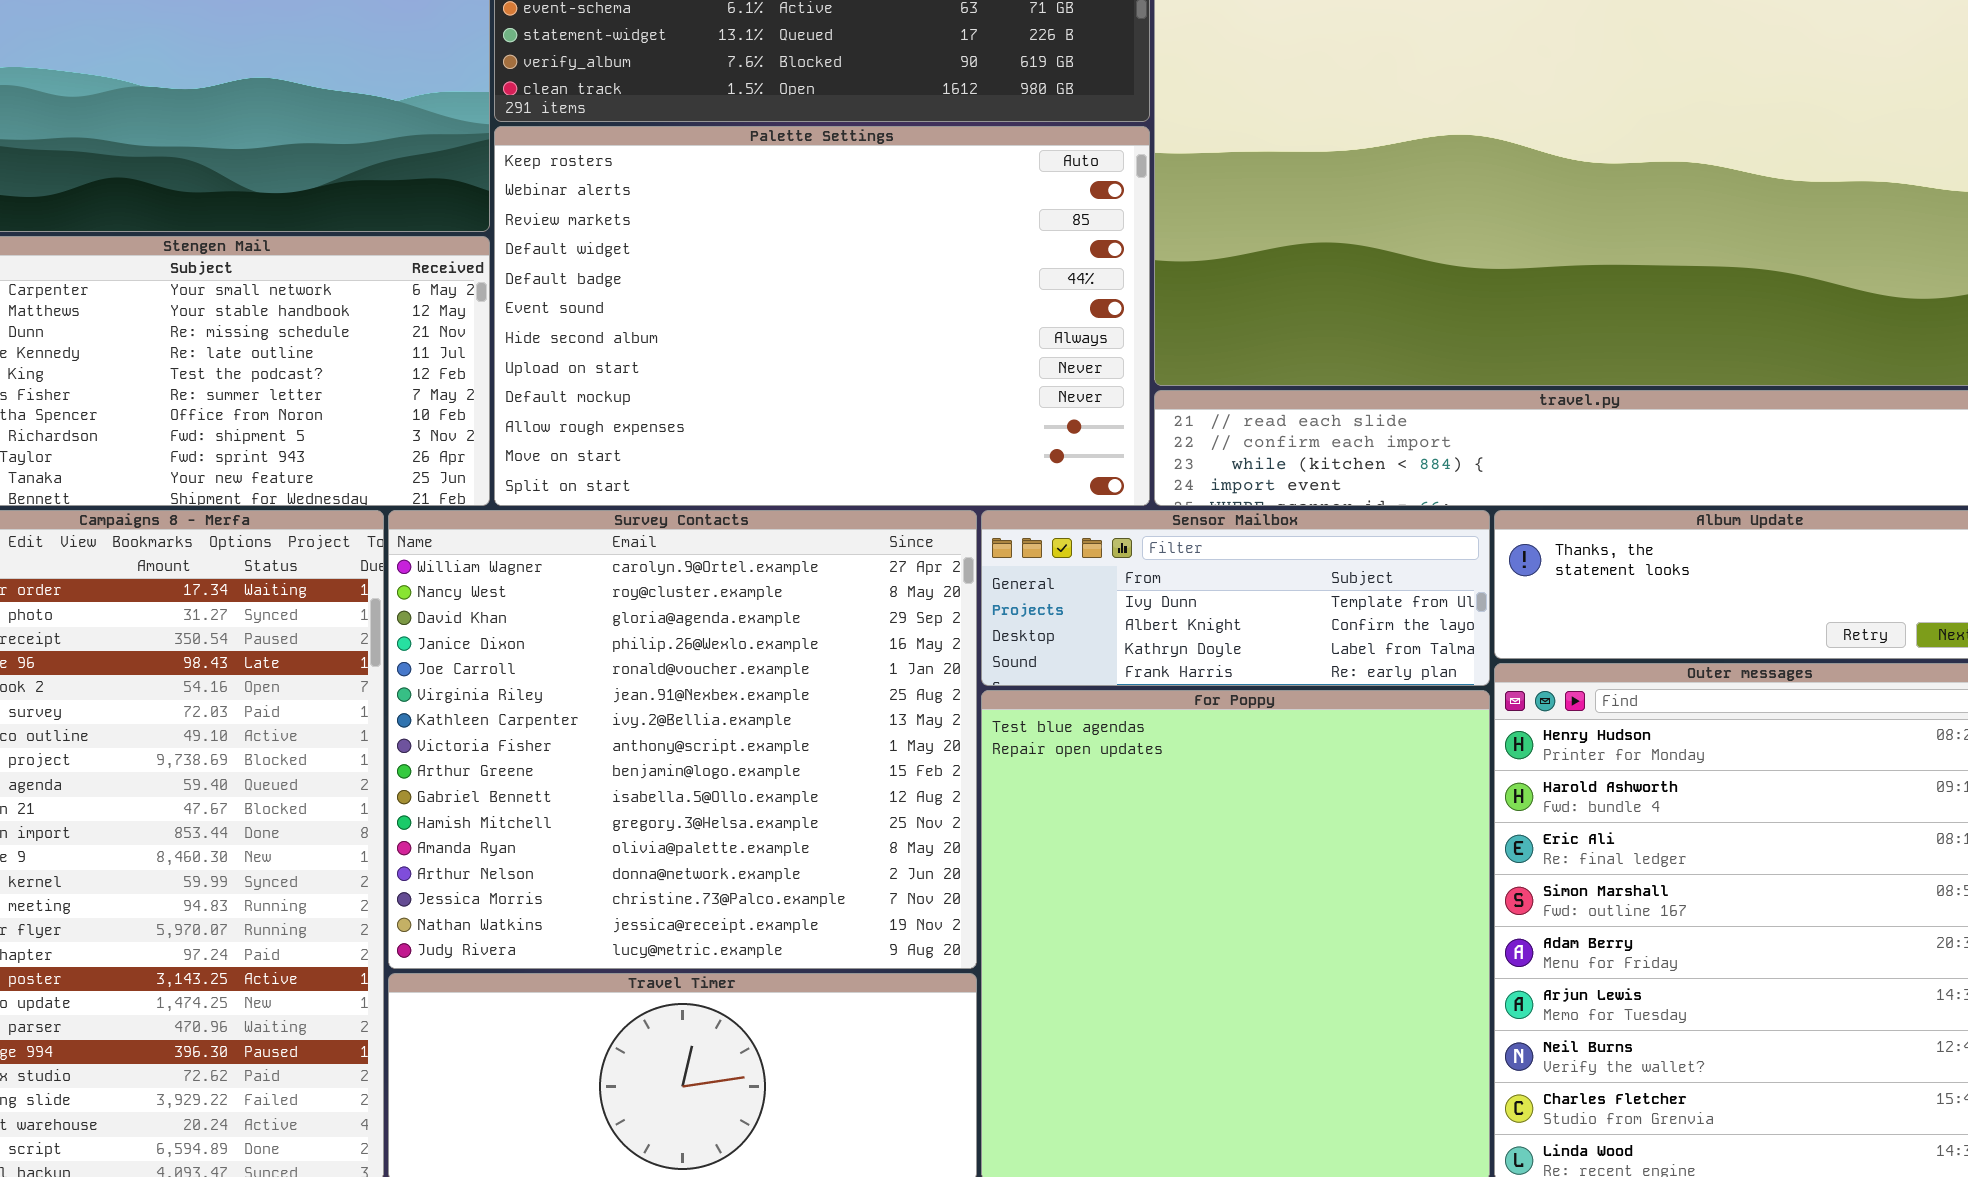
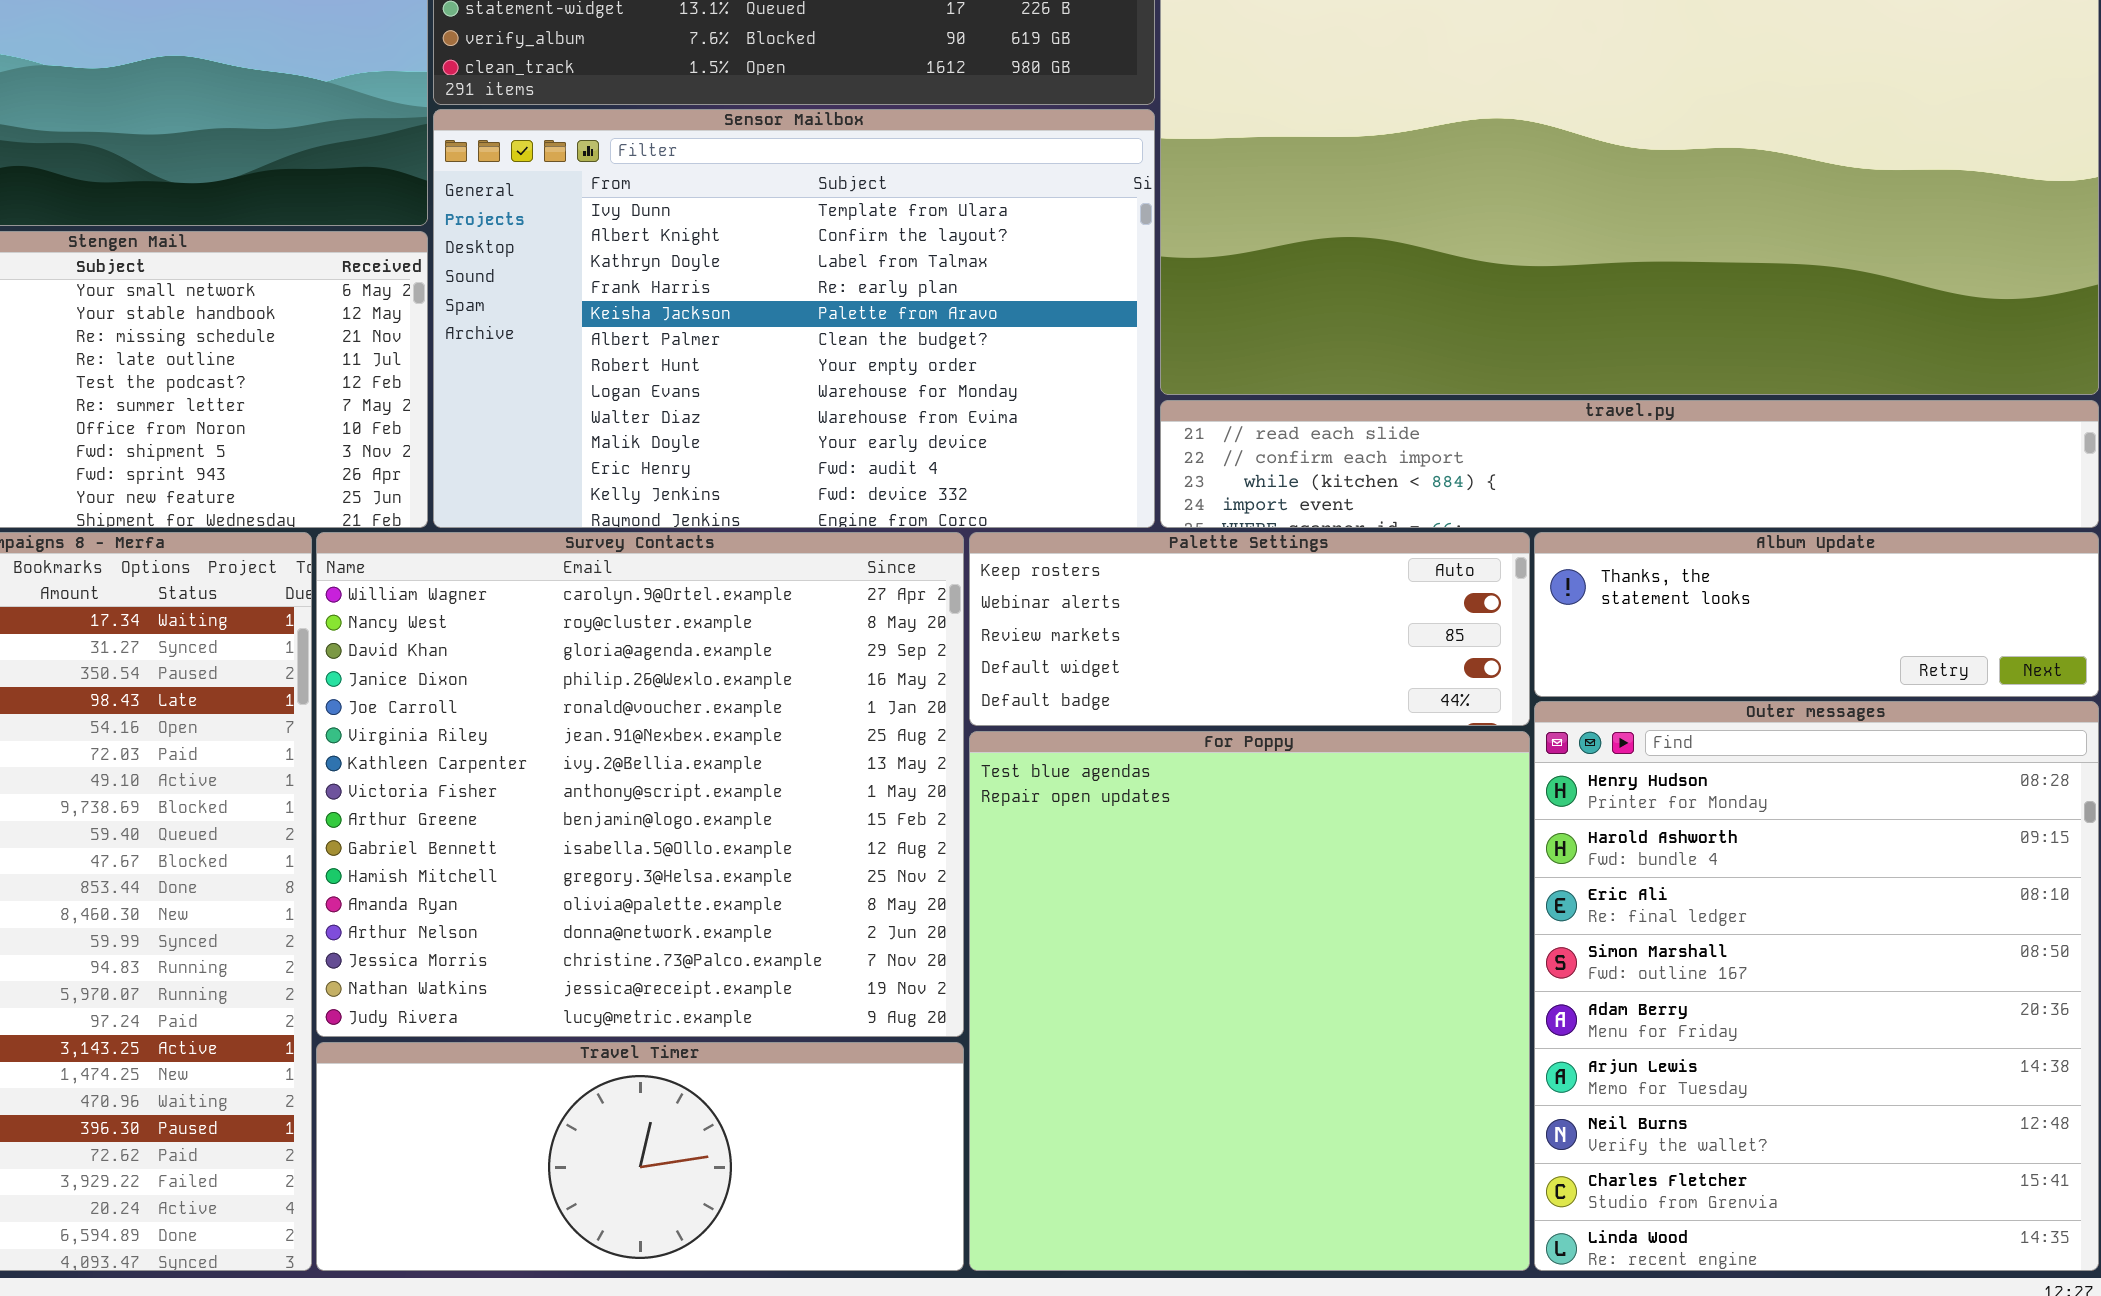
Palette Settings: [494,126,1150,506] -> [969,532,1530,726], moved, resized
Sensor Mailbox: [981,510,1490,686] -> [433,109,1155,528], moved, resized

